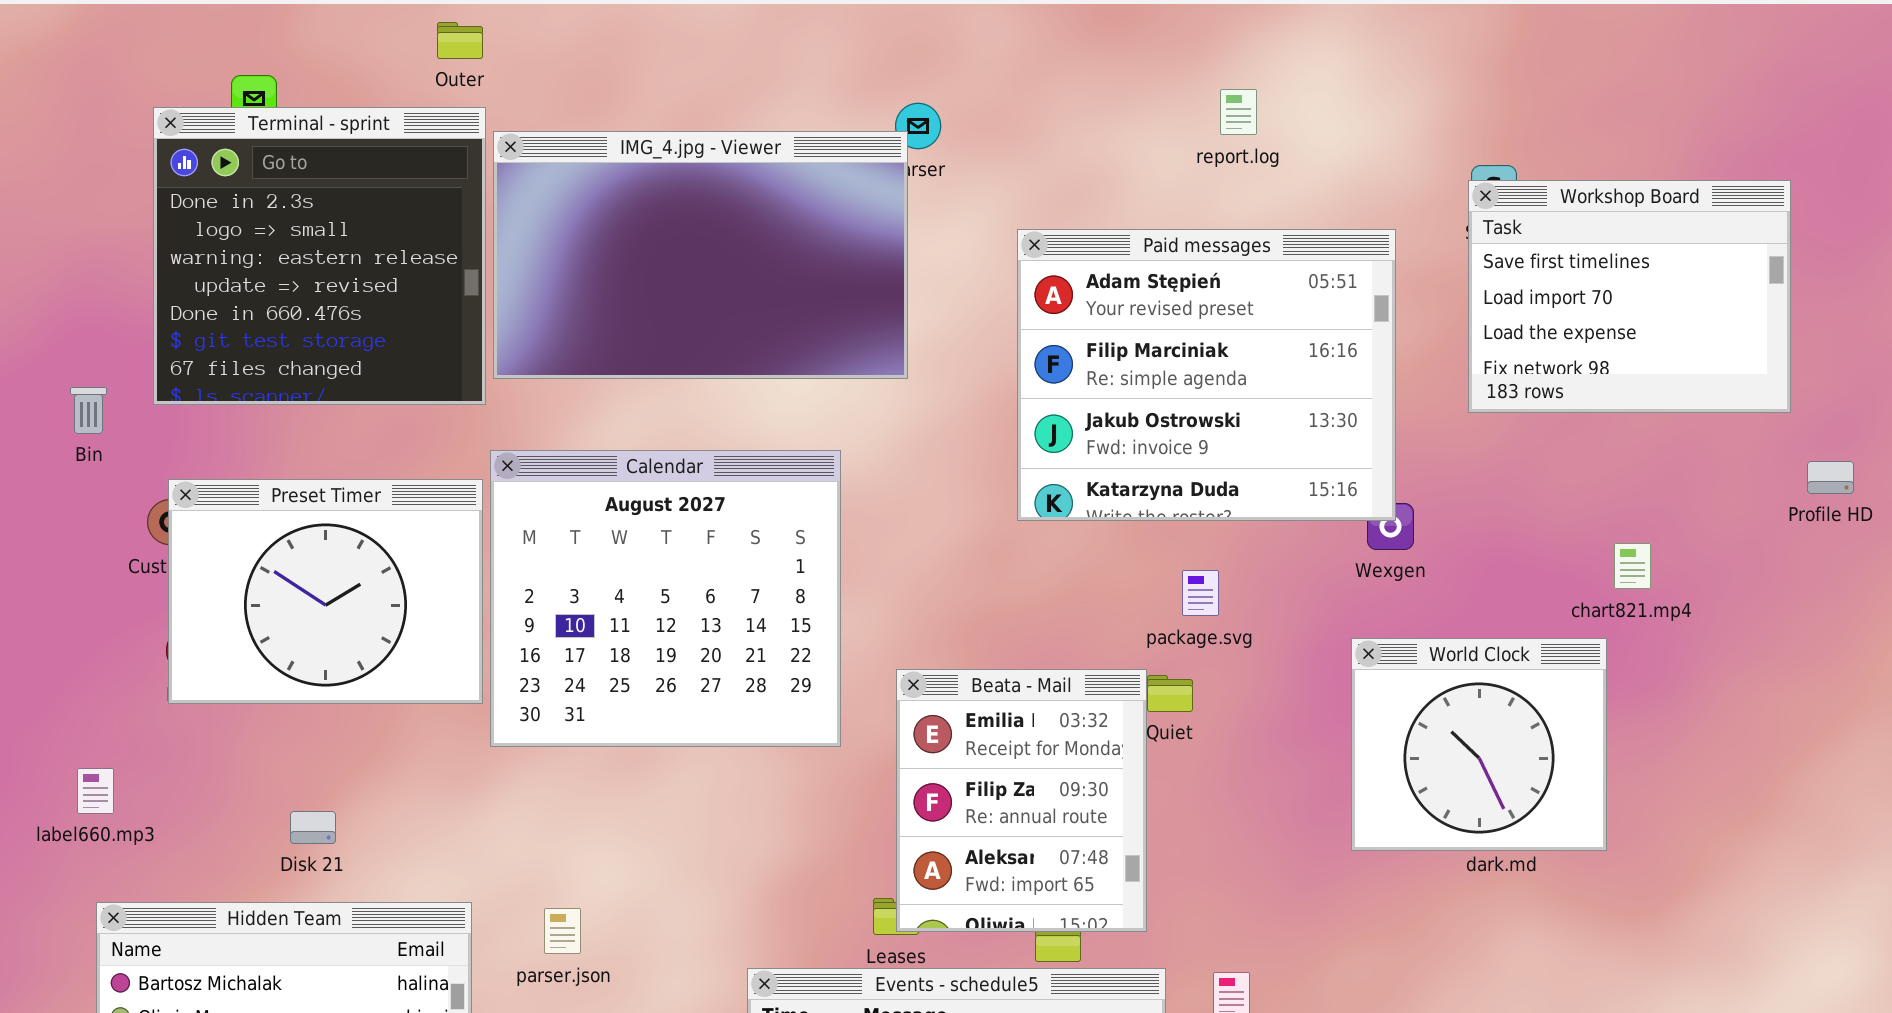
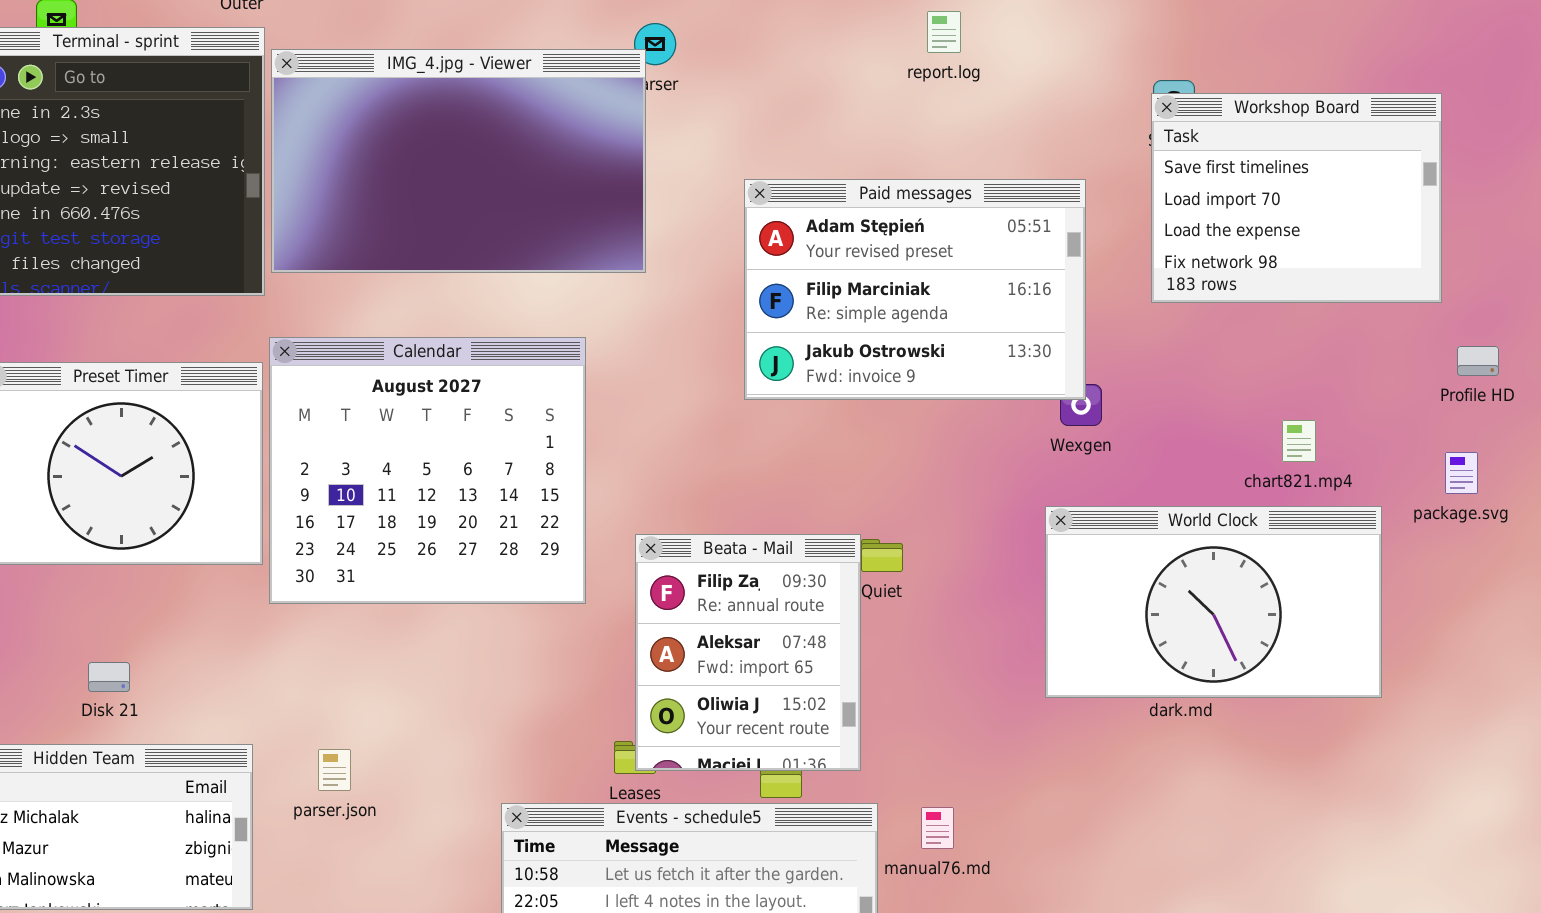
Paid messages: [1017,229,1396,521] -> [744,179,1086,400], resized
package.svg: [1182,570,1219,616] -> [1445,452,1478,494], moved
World Clock: [1351,638,1607,851] -> [1045,506,1382,698], resized
Beata - Mail: [896,669,1147,932] -> [635,534,861,771], scrolled down 1 row

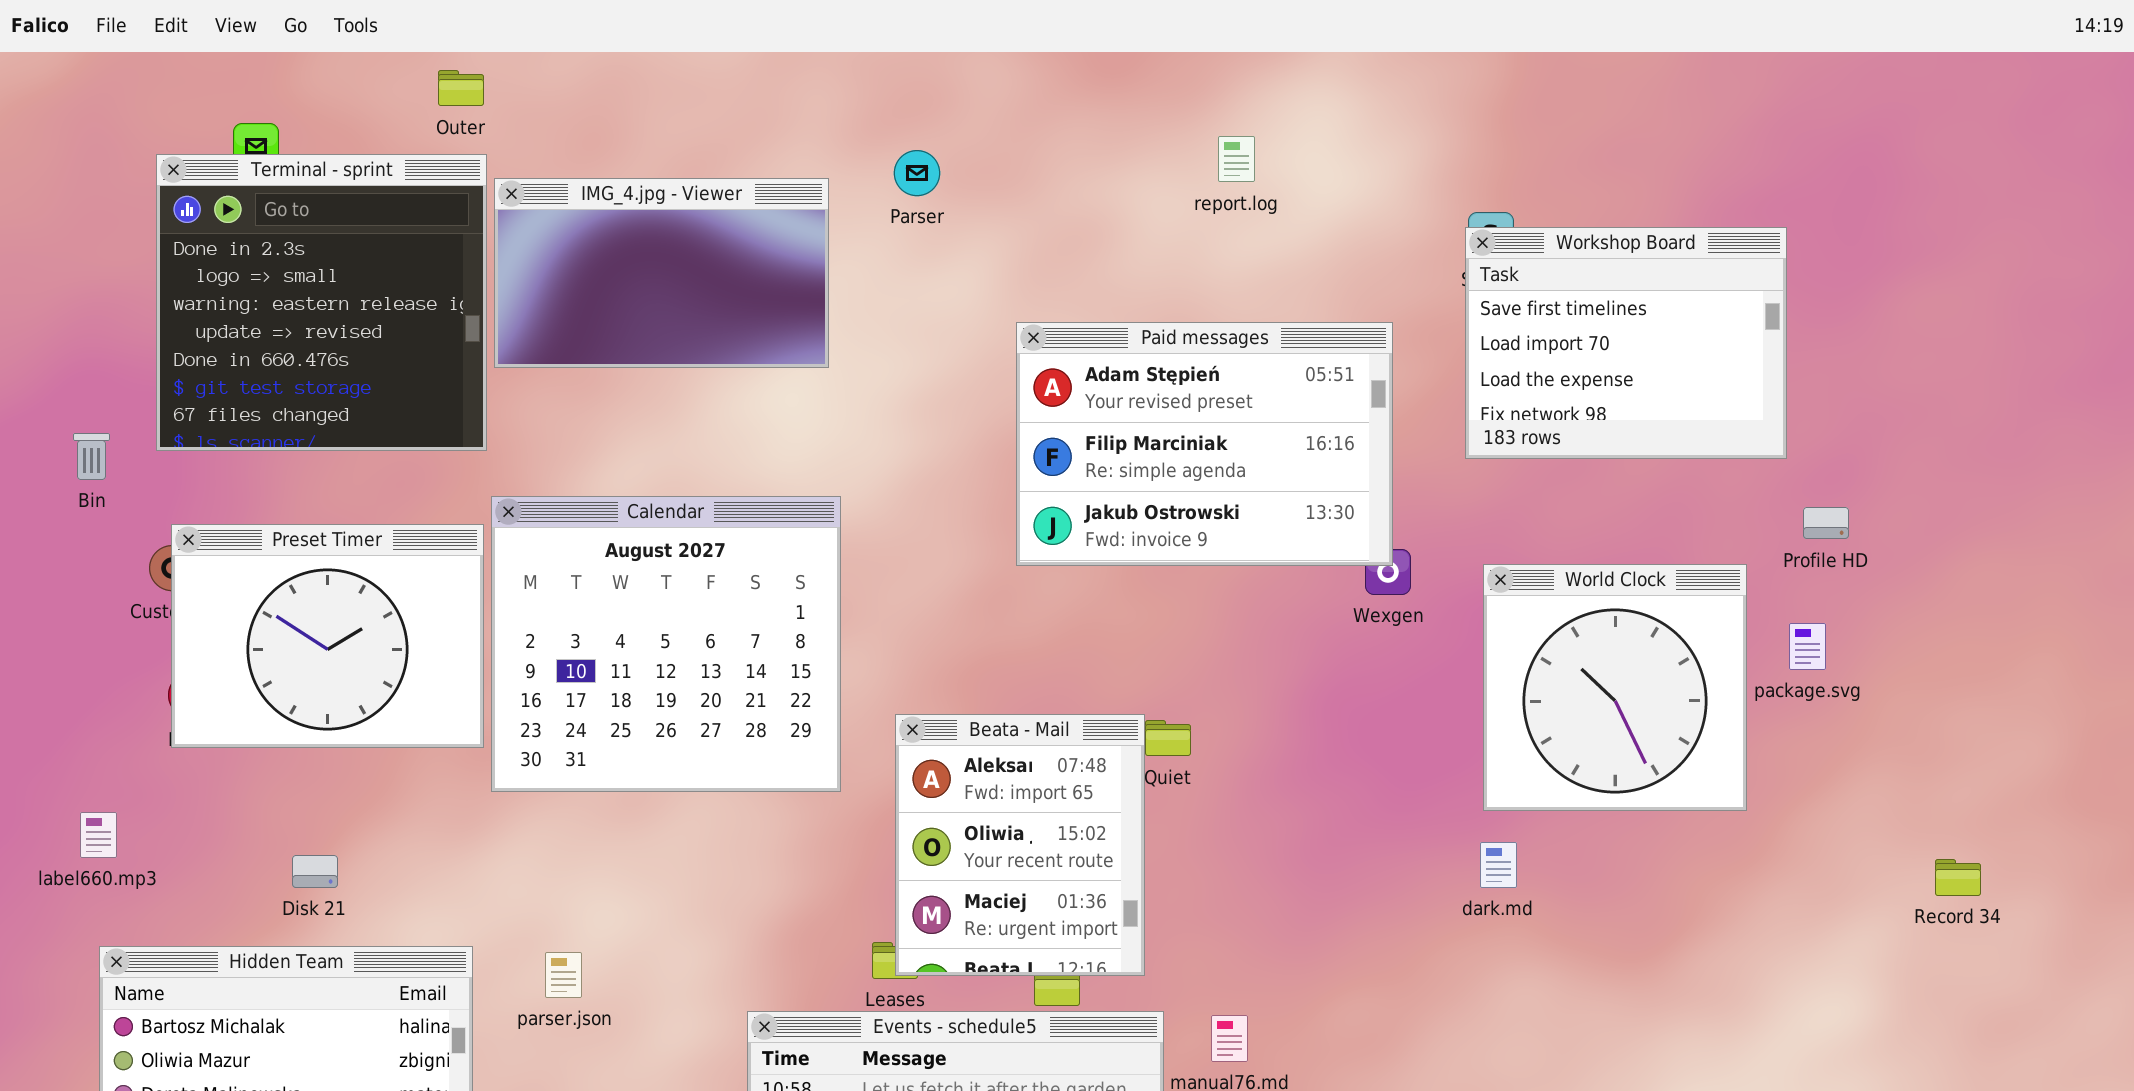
IMG_4.jpg - Viewer: [271,49,646,273] -> [494,178,829,368], resized
World Clock: [1045,506,1382,698] -> [1483,564,1747,811], moved, resized
Beata - Mail: [635,534,861,771] -> [895,714,1145,976], scrolled down 1 row

